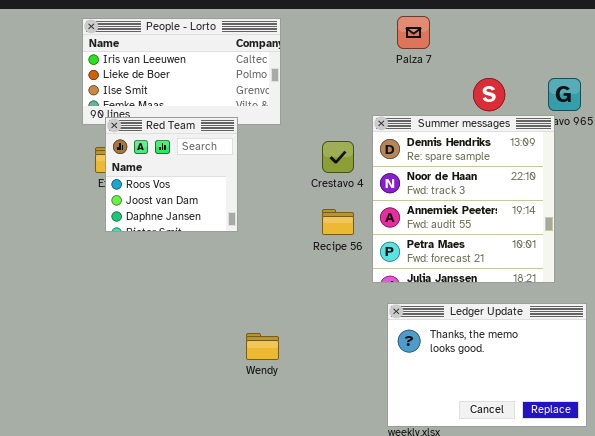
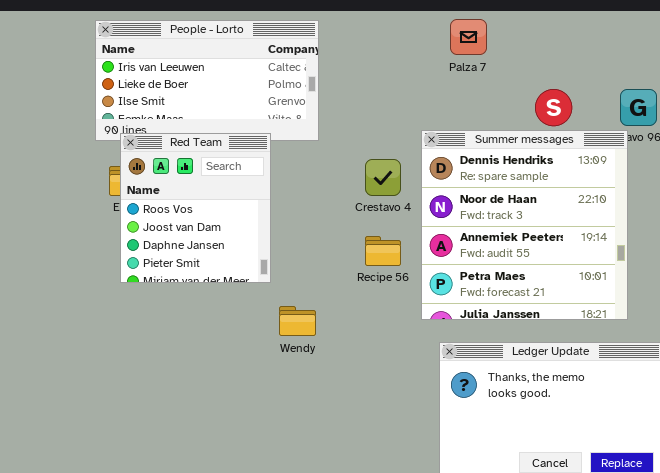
Red Team: [105,117,238,232] -> [120,133,271,283], resized
Wendy: [246,333,279,360] -> [279,306,316,336], moved

